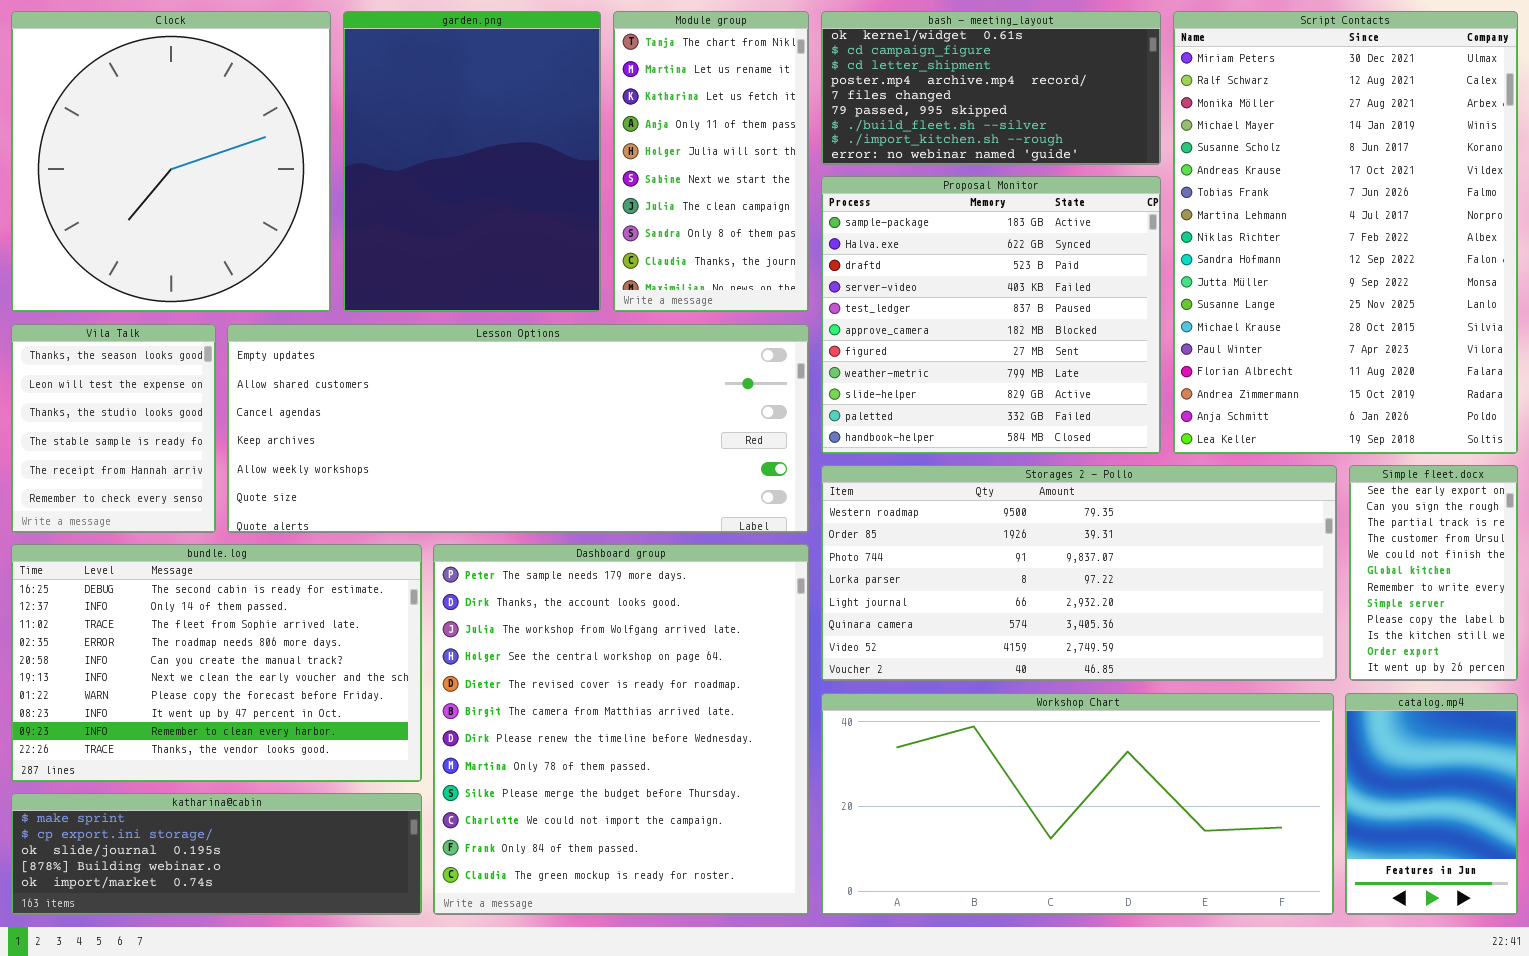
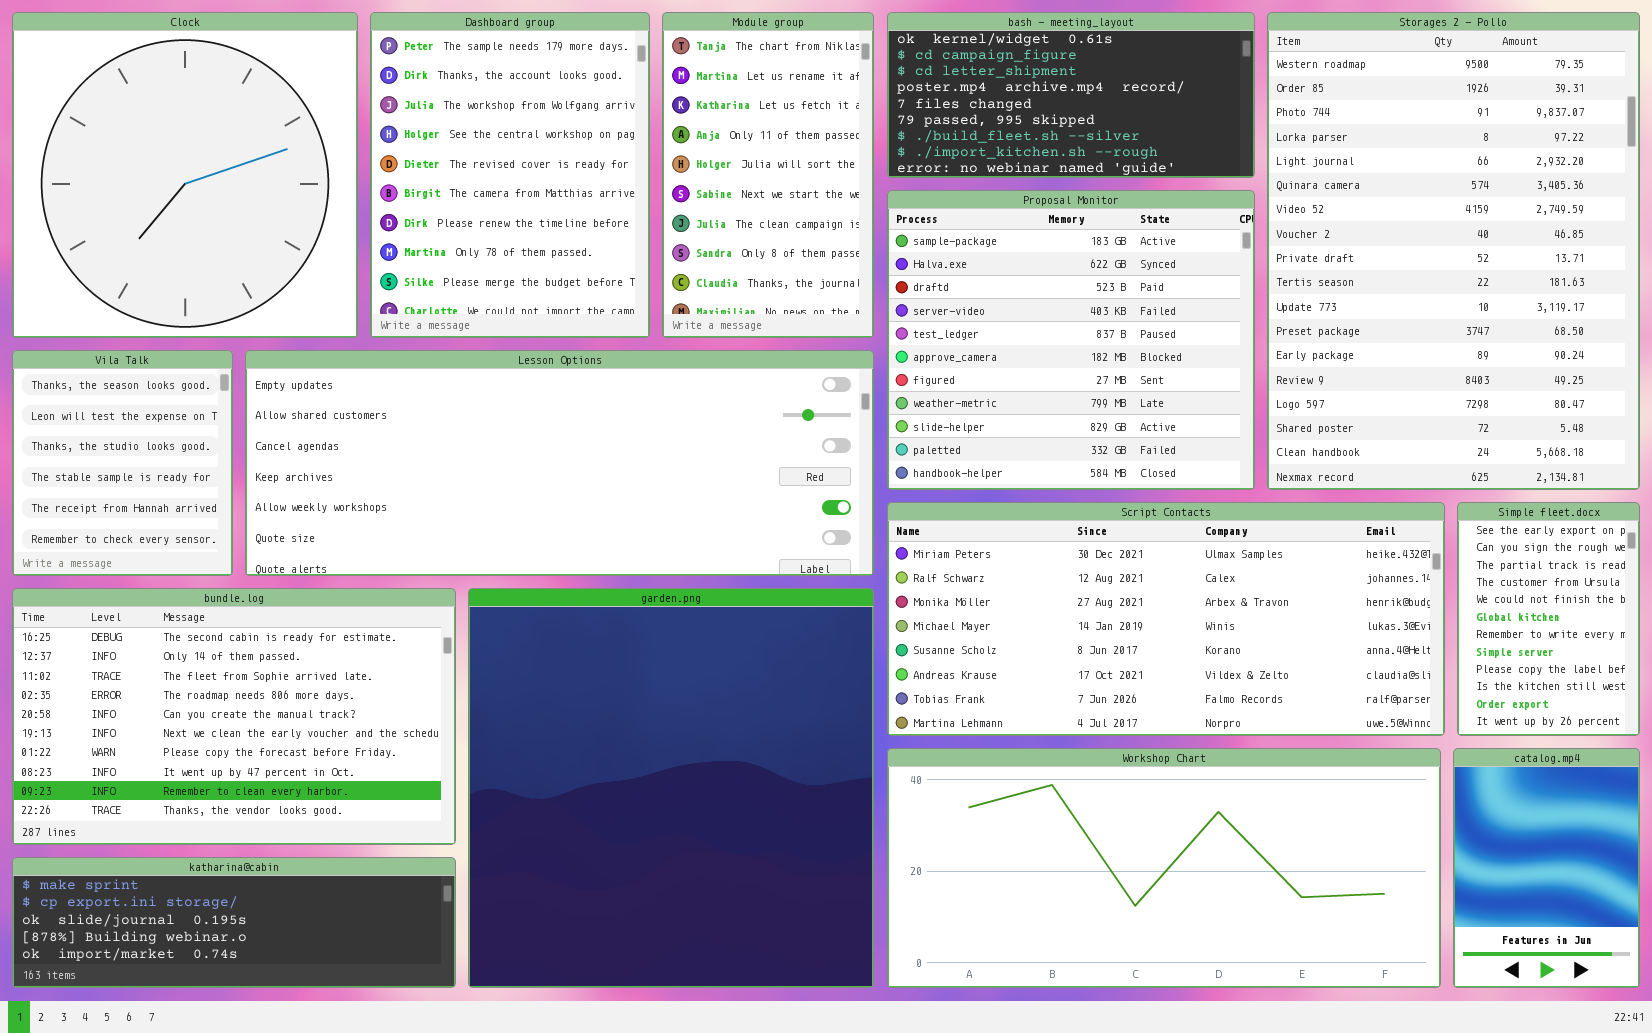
garden.png: [343,11,601,312] -> [468,588,874,988], moved, resized
Script Contacts: [1173,11,1518,454] -> [887,502,1445,736], moved, resized
Storages 2 - Pollo: [821,465,1337,681] -> [1267,12,1640,490], moved, resized
Dashboard group: [433,544,809,915] -> [370,12,650,338], moved, resized

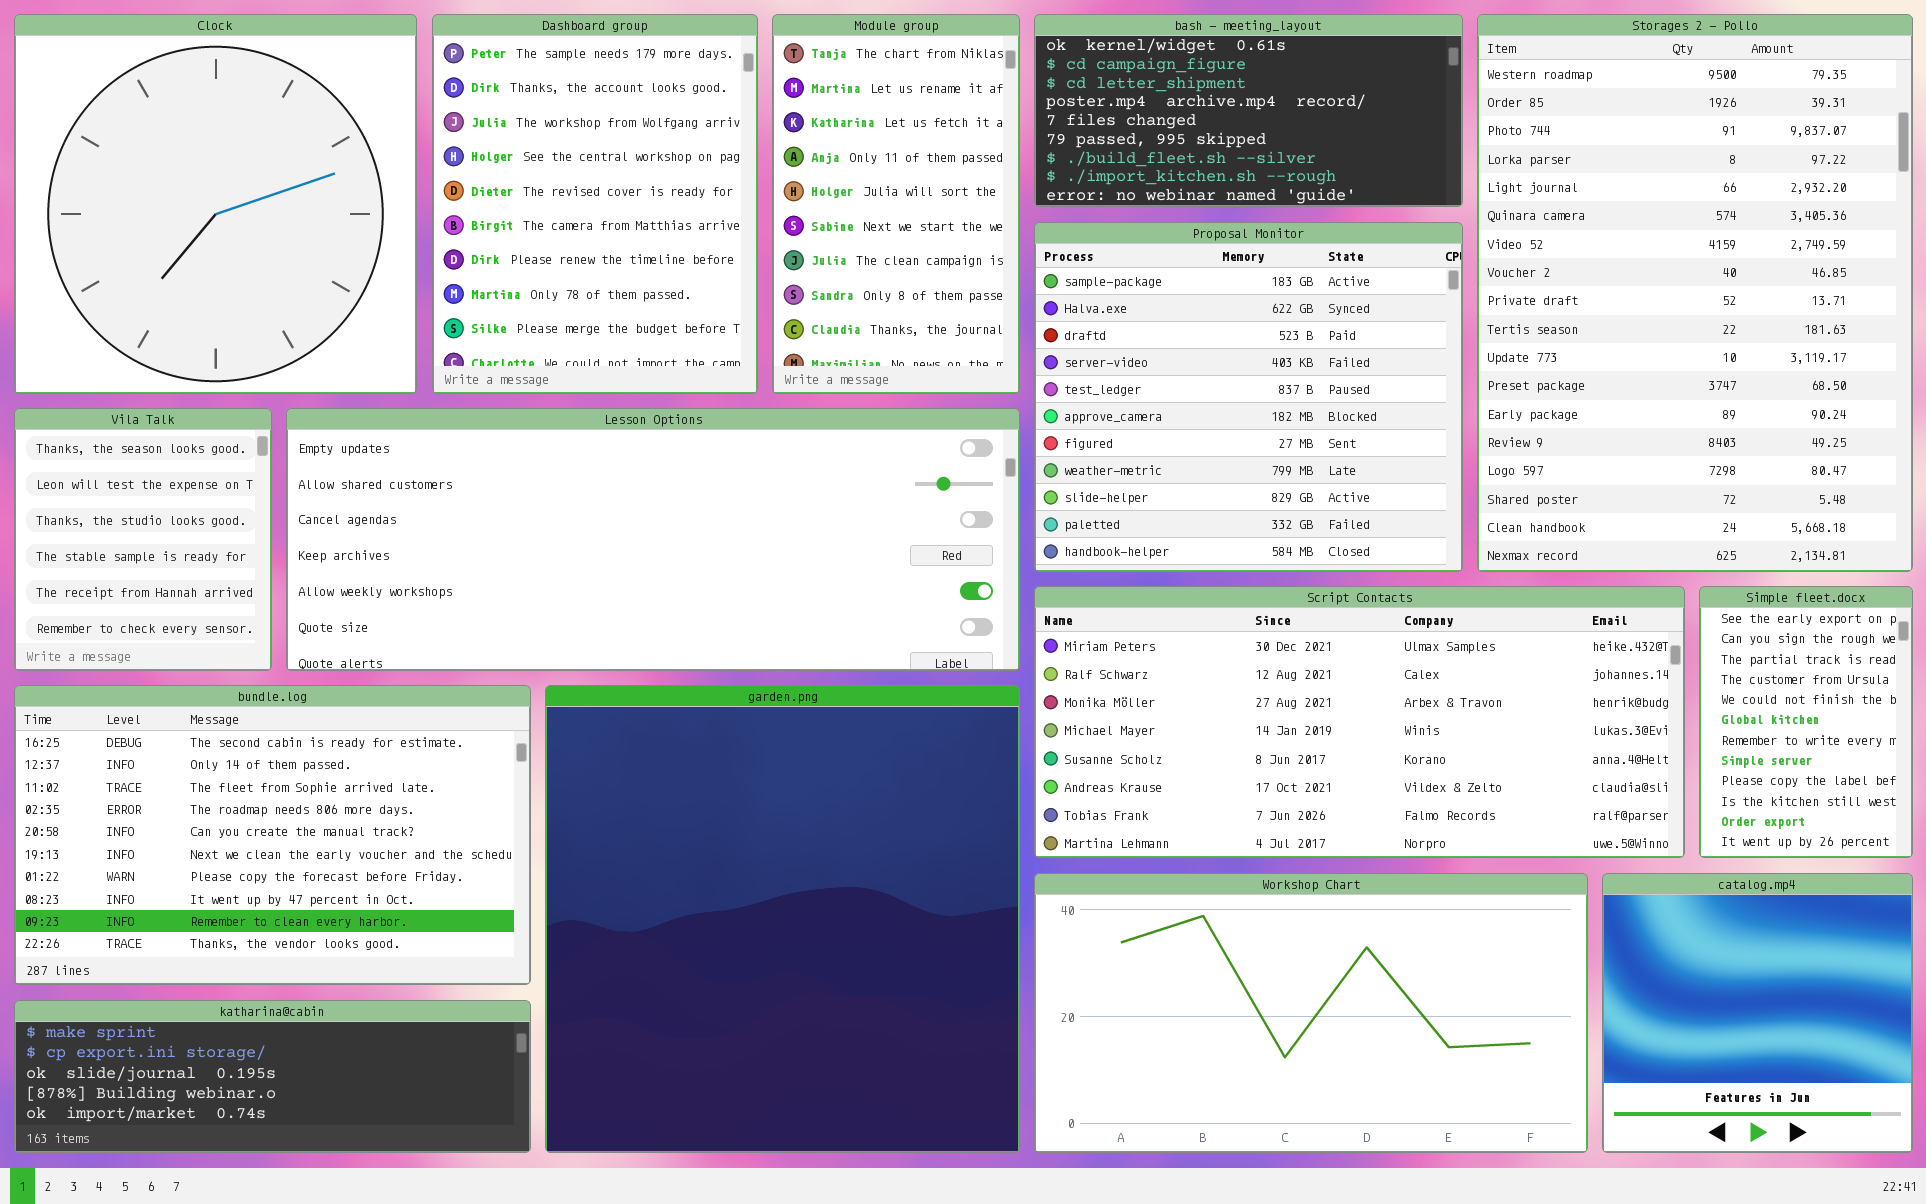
Workshop Chart: [887,748,1441,988] -> [1034,873,1588,1153], resized
catalog.mp4: [1453,748,1640,988] -> [1602,873,1913,1153], resized

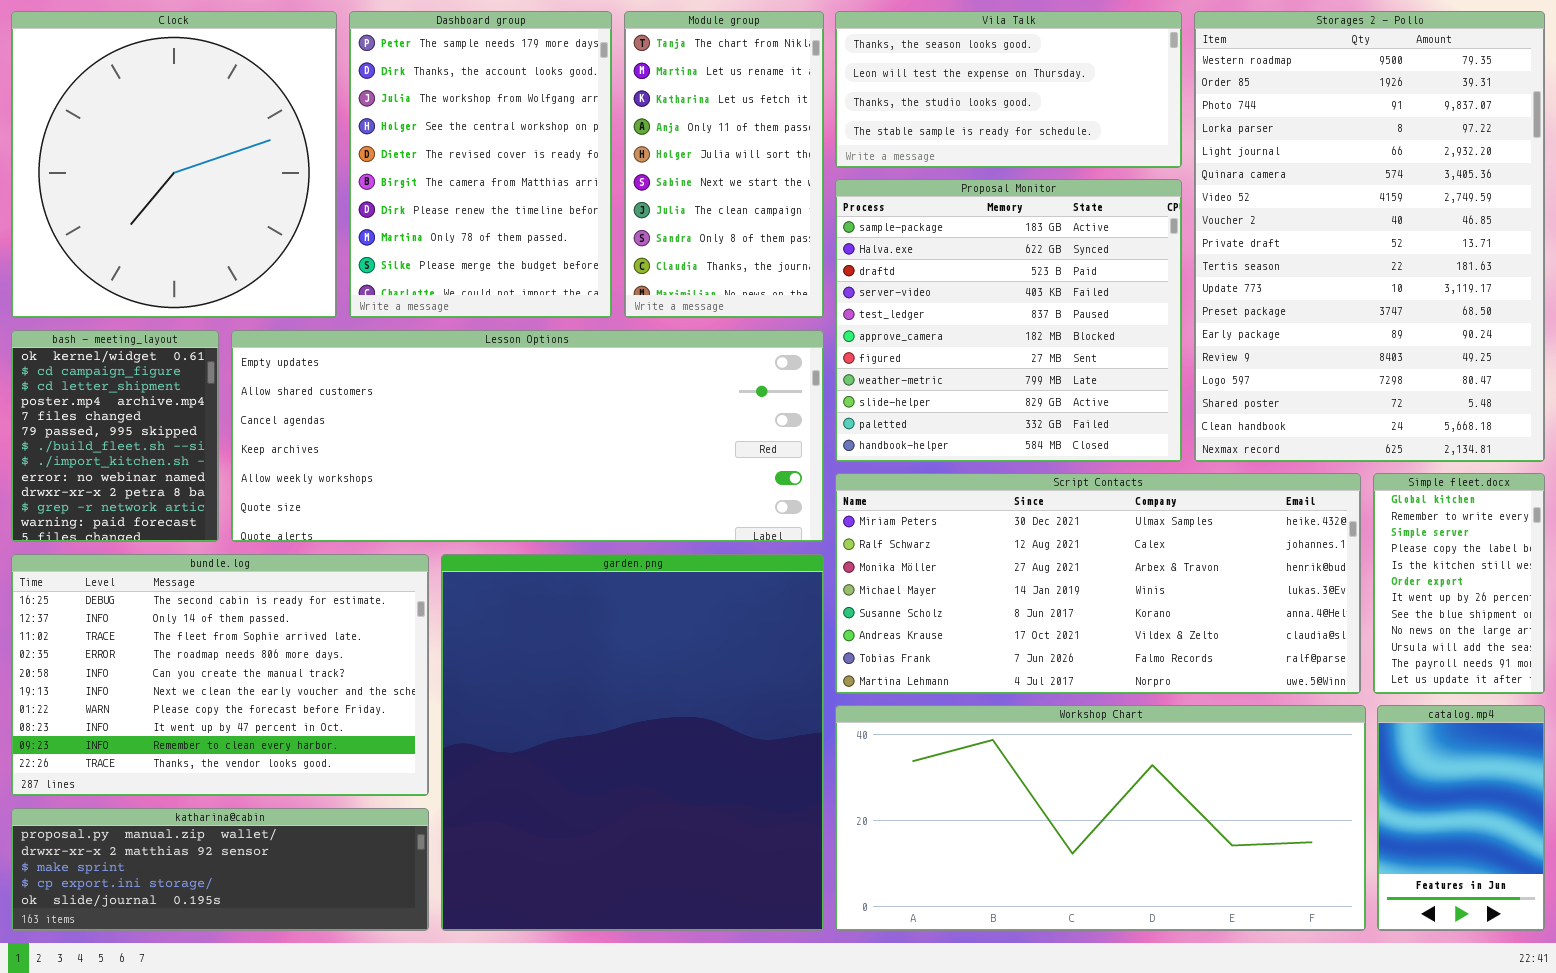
bash - meeting_layout: [1034,14,1463,207] -> [11,330,219,542], moved, resized
Vila Talk: [14,408,272,671] -> [835,11,1182,168], moved, resized
Simple fleet.docx: [1699,586,1913,858] -> [1373,473,1545,694], scrolled down 5 rows
Workshop Chart: [1034,873,1588,1153] -> [835,705,1366,931], resized
catalog.mp4: [1602,873,1913,1153] -> [1377,705,1545,931], resized
katharina@cabin: [14,1000,531,1153] -> [11,808,429,931], scrolled up 2 rows

